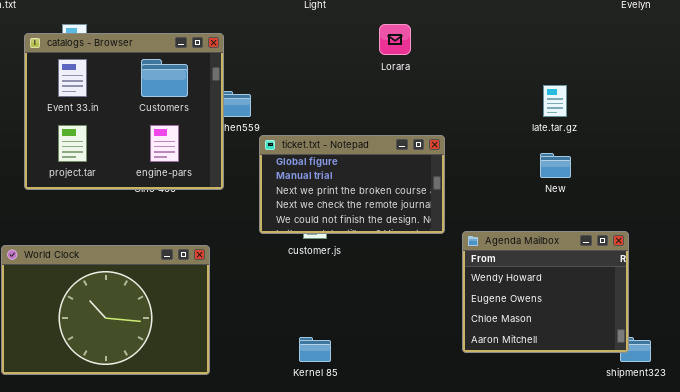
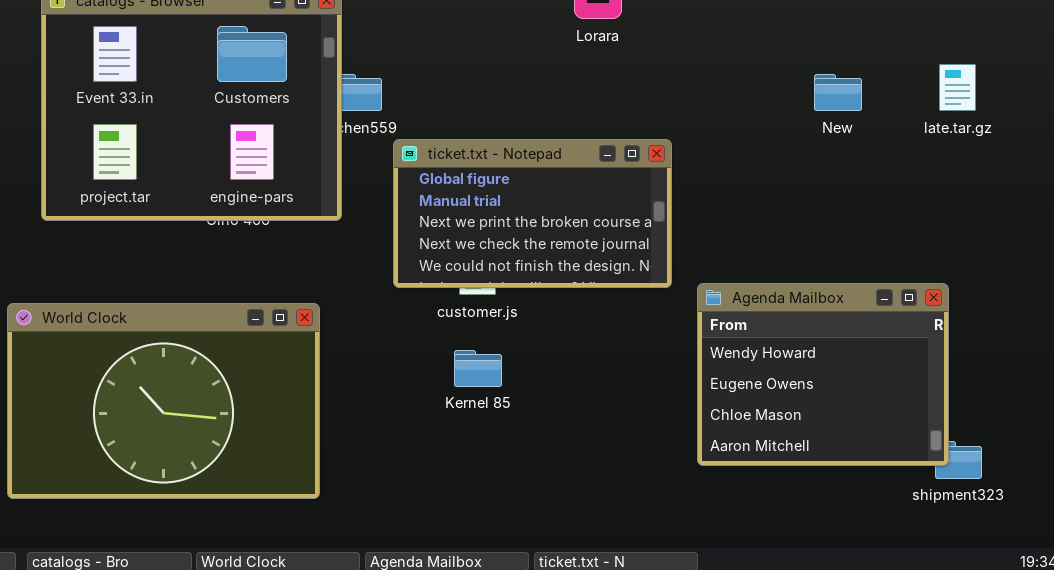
late.tar.gz: [543,85,567,117] -> [939,64,976,111], moved
New: [540,153,571,178] -> [814,74,862,111], moved
Kernel 85: [299,337,331,362] -> [454,350,502,387], moved

